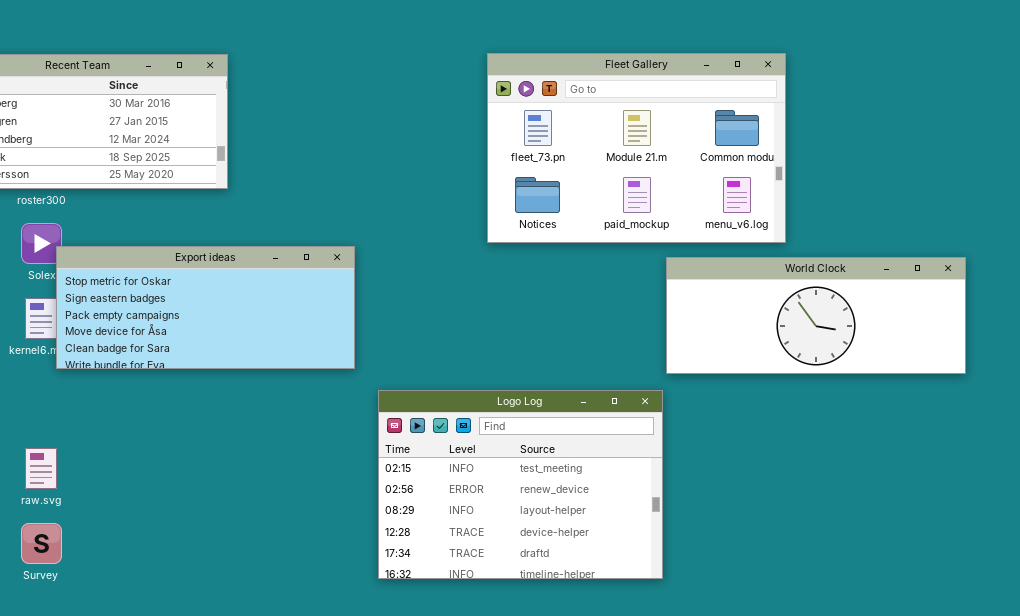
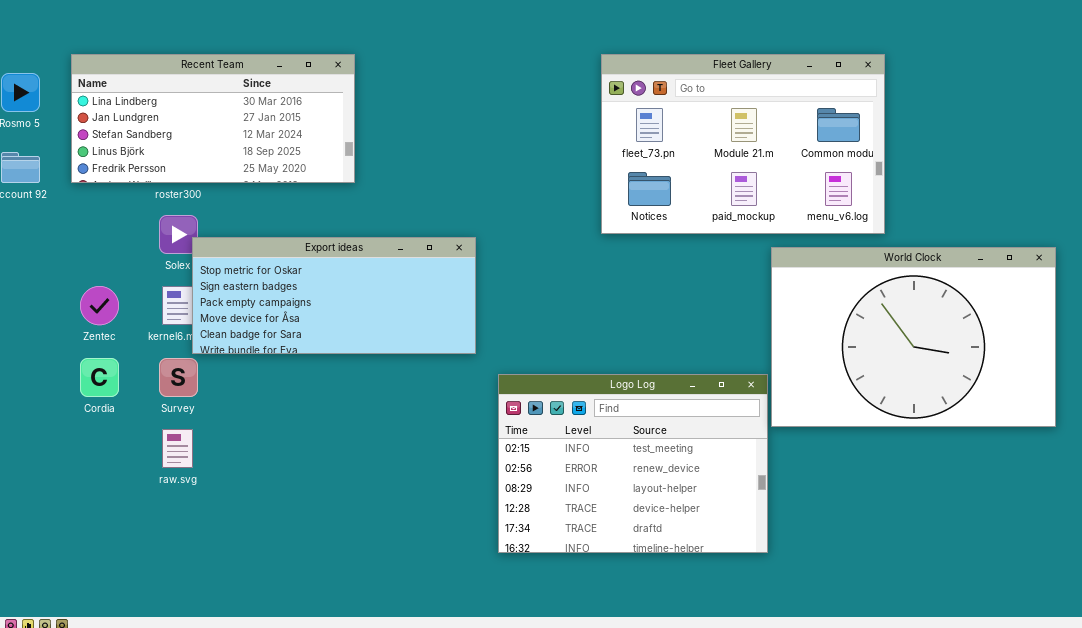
World Clock: [666,257,966,374] -> [771,247,1056,427], resized
Survey: [21,523,62,564] -> [159,358,198,397], moved

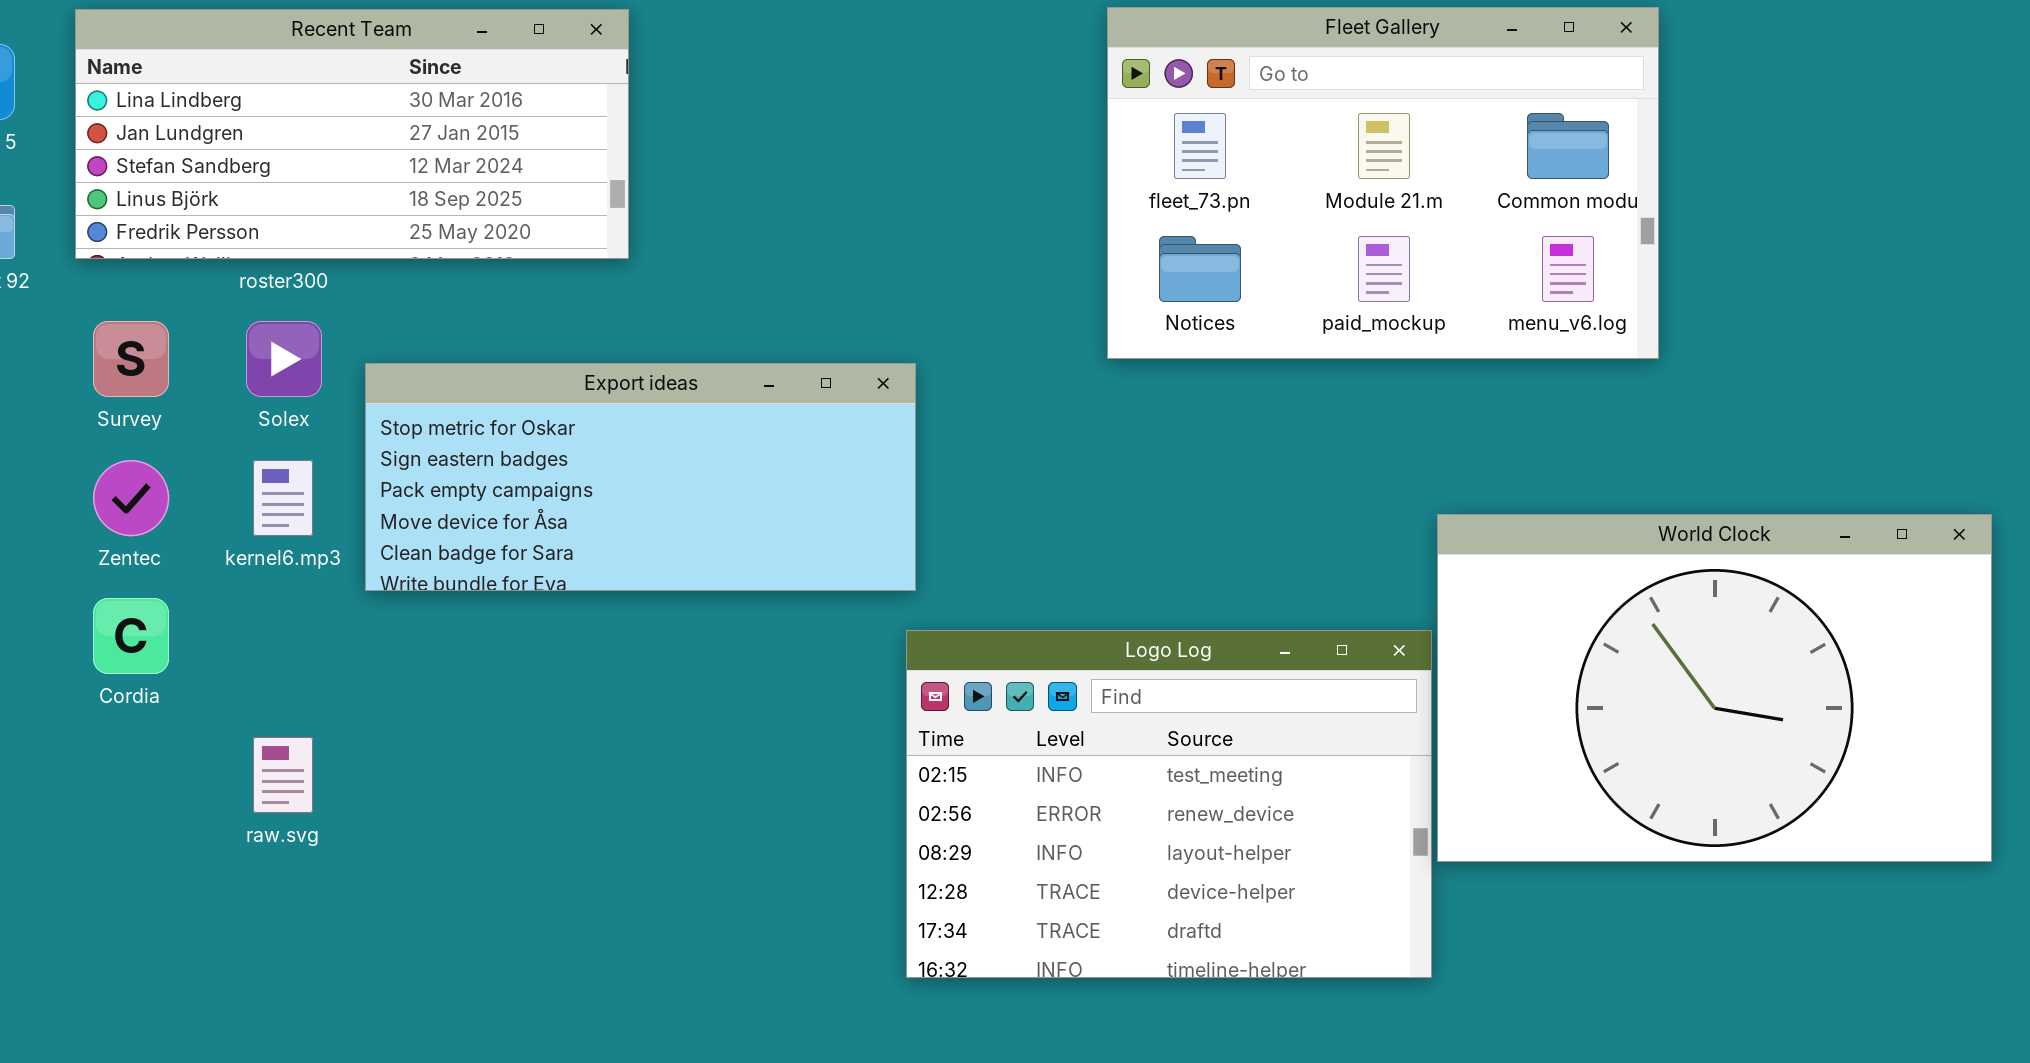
Export ideas: [192,237,476,354] -> [365,363,916,591], moved
World Clock: [771,247,1056,427] -> [1437,514,1992,862], moved
Survey: [159,358,198,397] -> [93,321,169,397], moved

